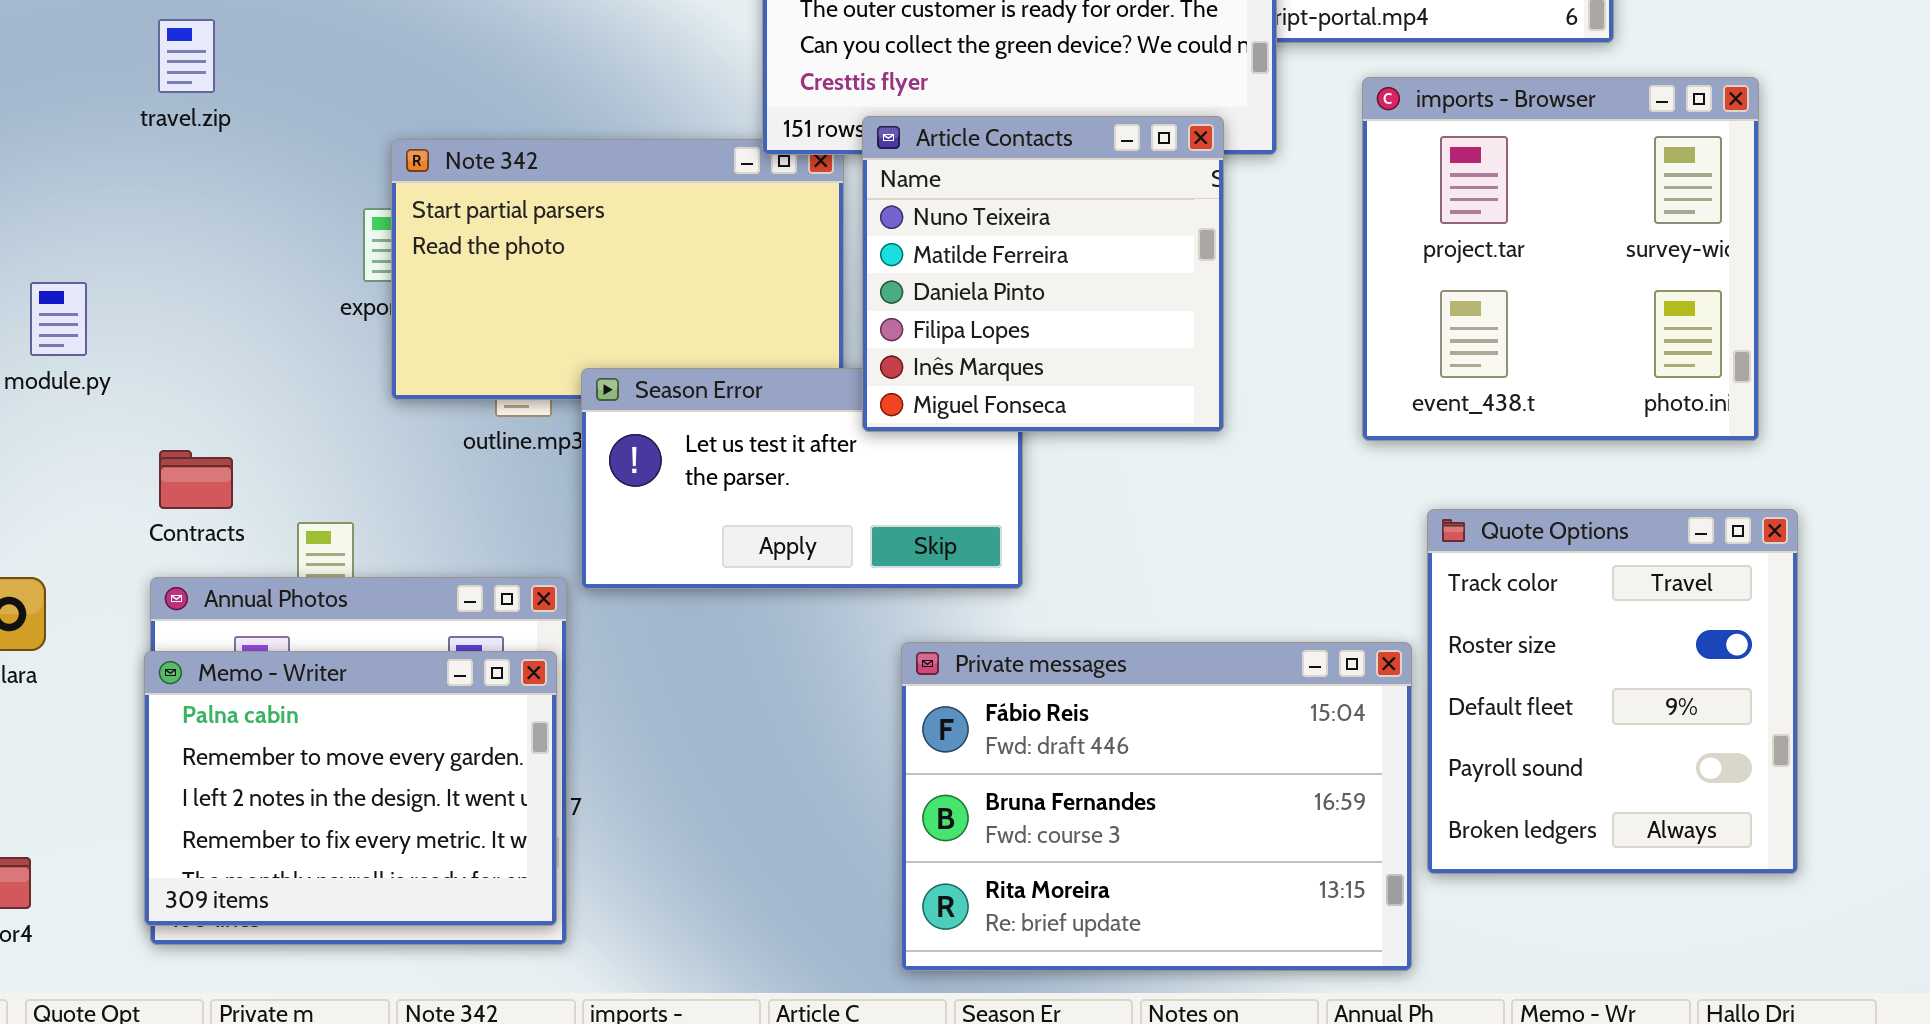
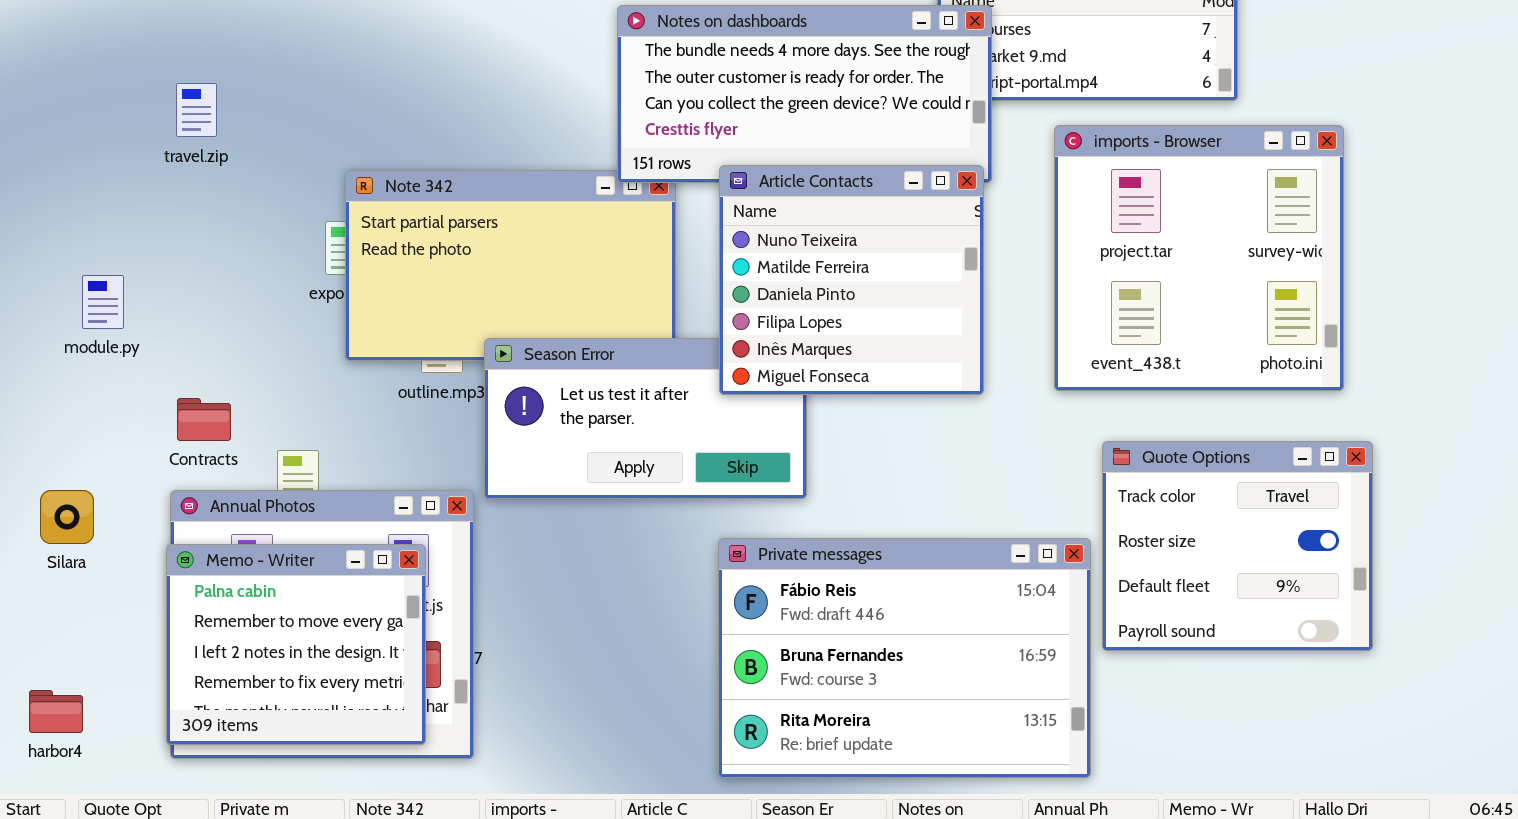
Article Contacts: [862,116,1224,432] -> [719,165,984,395], moved
Quote Options: [1427,509,1798,874] -> [1102,441,1373,651], resized
Memo - Writer: [144,651,557,926] -> [166,544,426,745], resized

